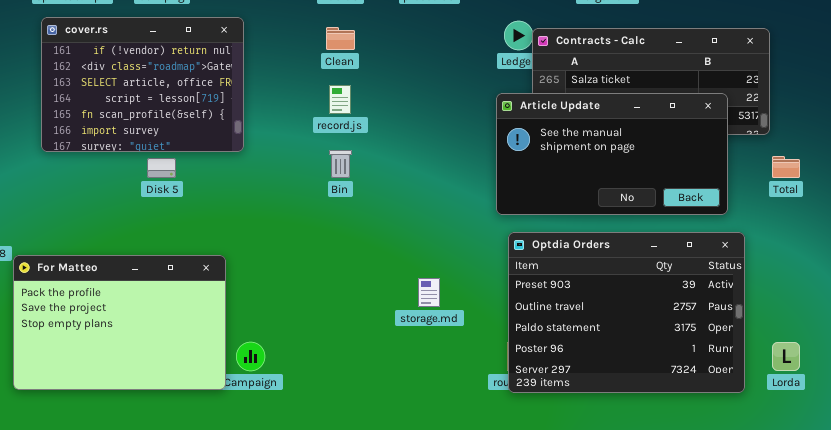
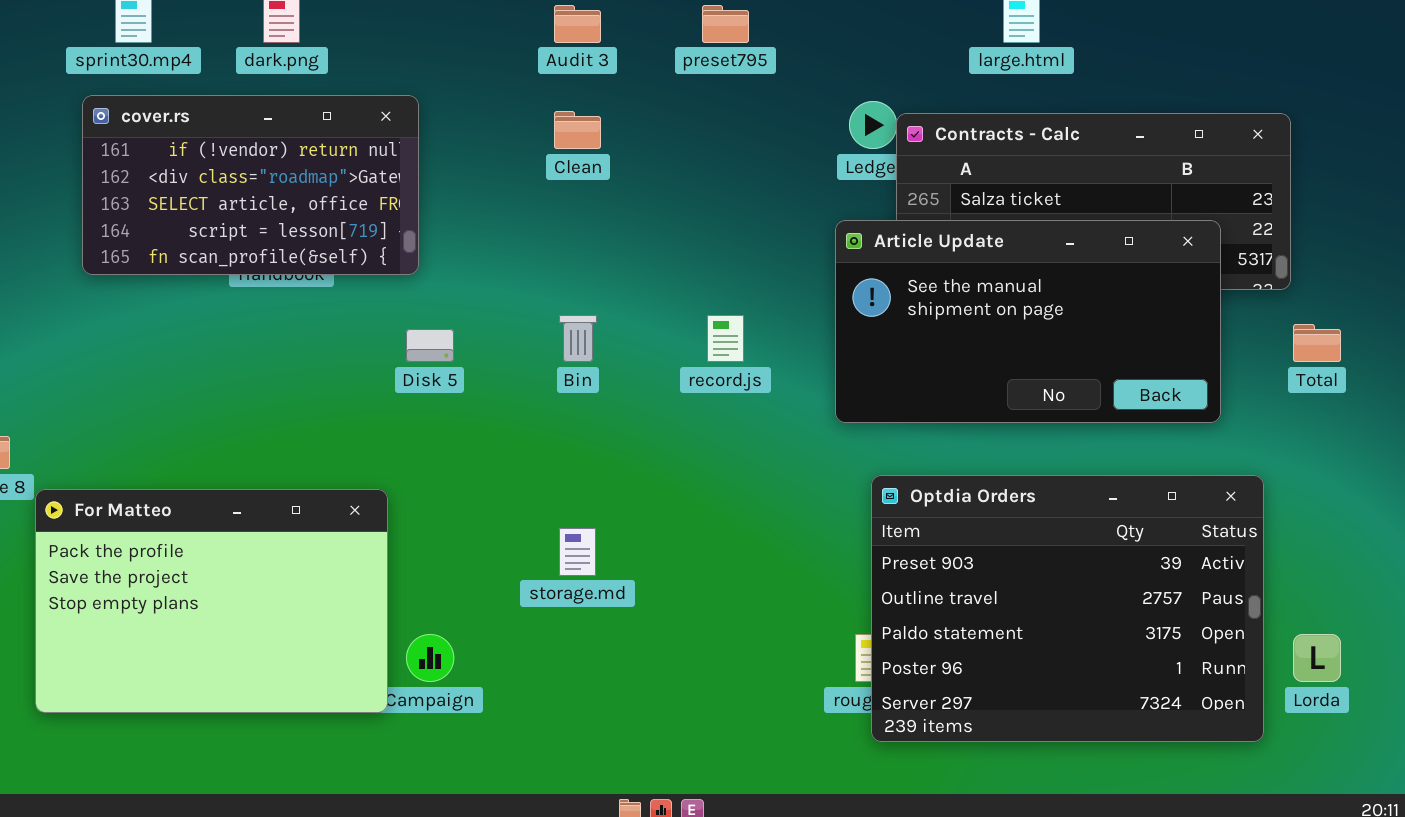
cover.rs: [41,17,244,152] -> [82,95,419,275], resized
record.js: [329,85,351,114] -> [707,315,744,362], moved
Disk 5: [147,158,176,178] -> [406,329,454,362], moved
Optdia Orders: [508,232,745,393] -> [871,475,1264,742], moved
storage.md: [418,278,440,307] -> [559,528,596,576], moved

